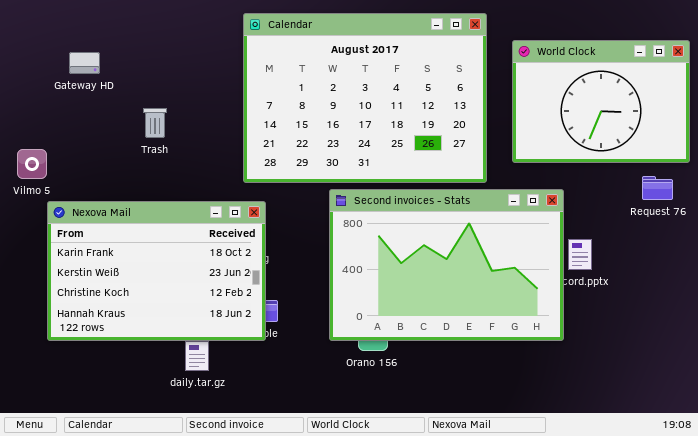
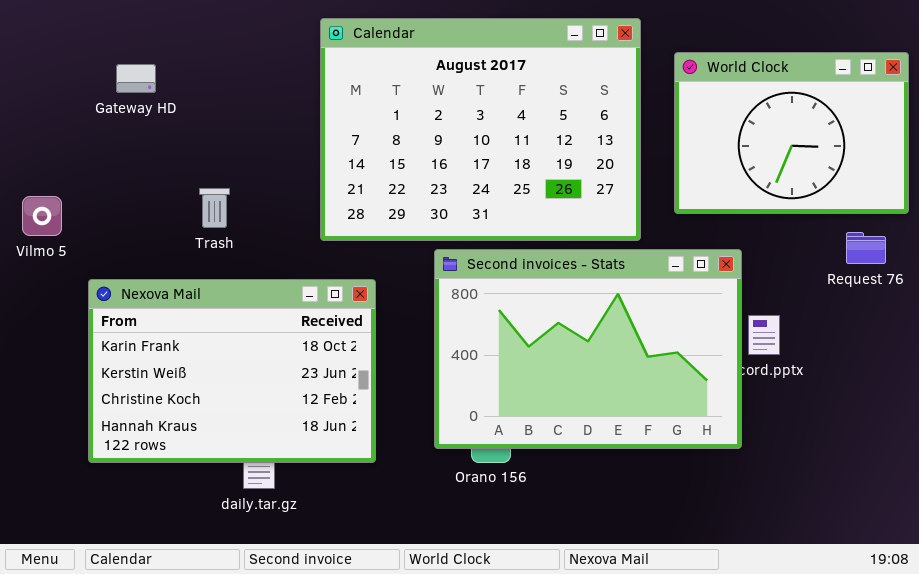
Gateway HD: [69,52,100,74] -> [116,64,156,93], moved
Trash: [143,108,167,138] -> [199,188,230,228], moved
Nexova Mail: [47,201,266,341] -> [88,279,376,463], moved

